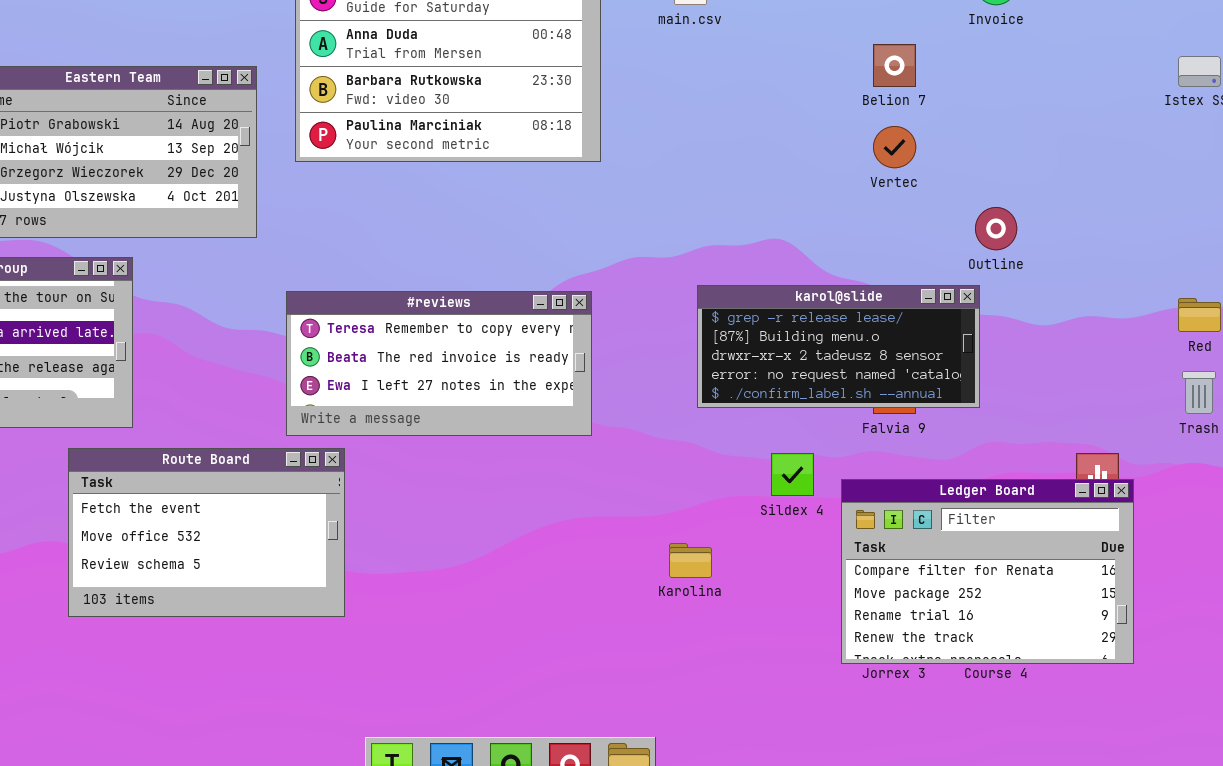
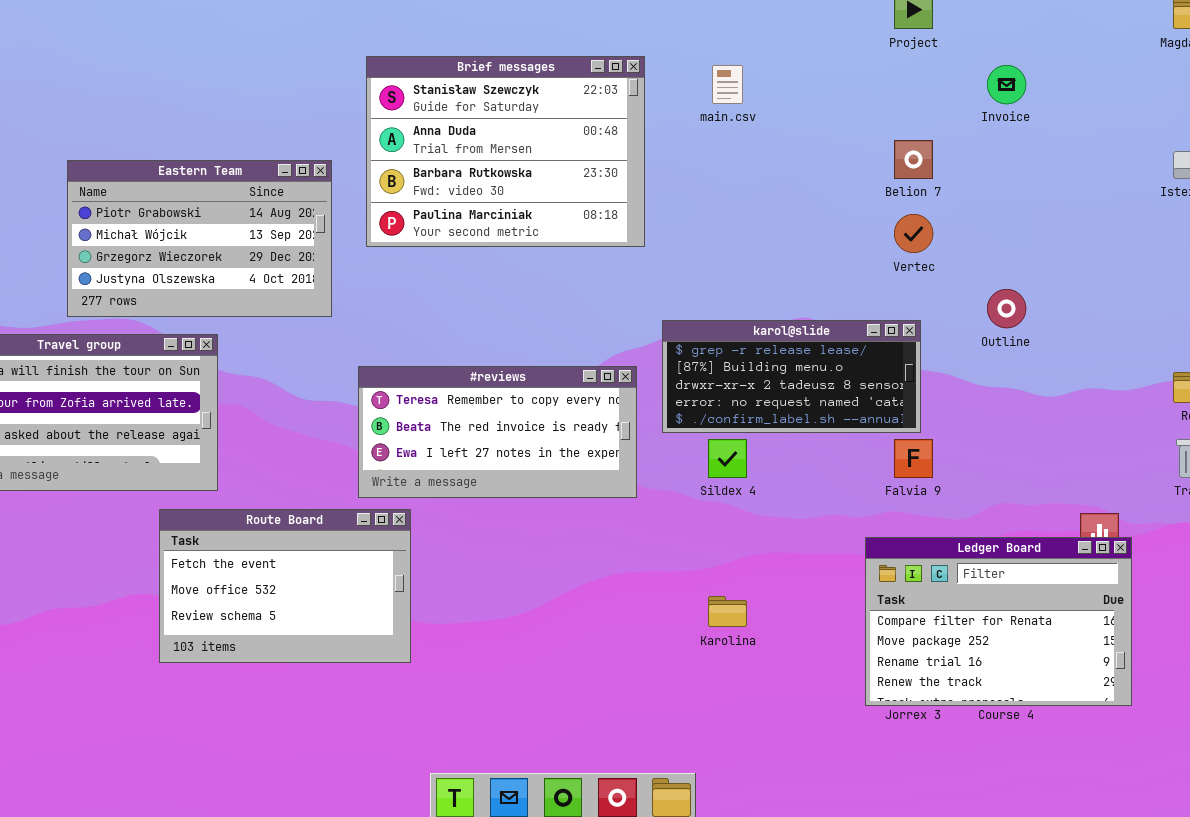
karol@slide: [697,285,980,408] -> [662,320,921,433], moved
Sildex 4: [771,453,814,496] -> [708,439,747,478], moved

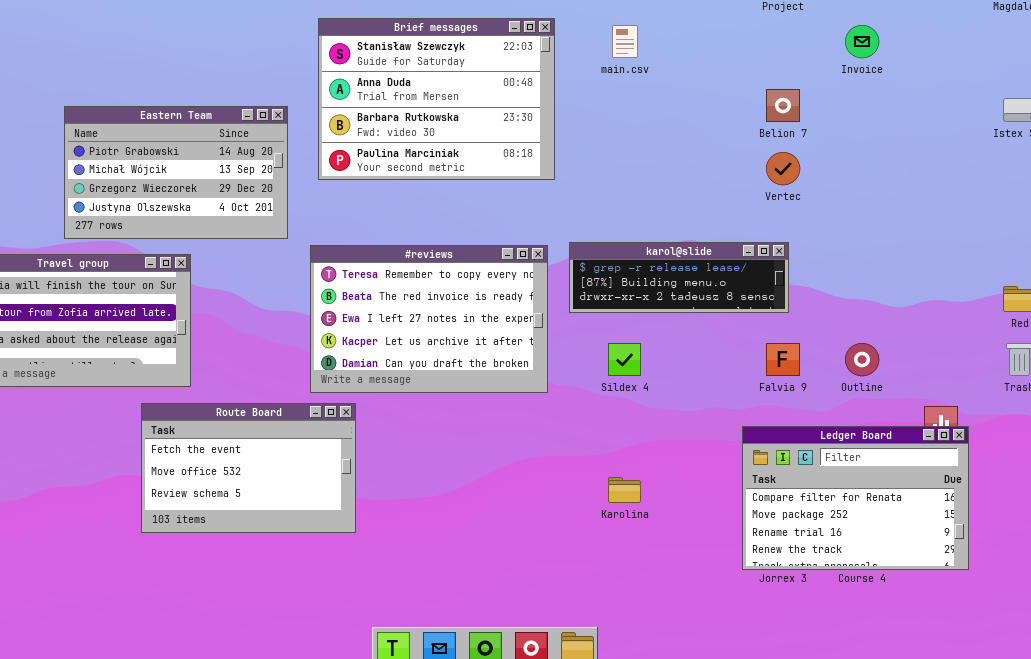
Outline: [987,289,1026,328] -> [845,343,879,376], moved
karol@slide: [662,320,921,433] -> [569,242,789,313], resized
#reviews: [358,366,637,498] -> [310,245,548,393], resized

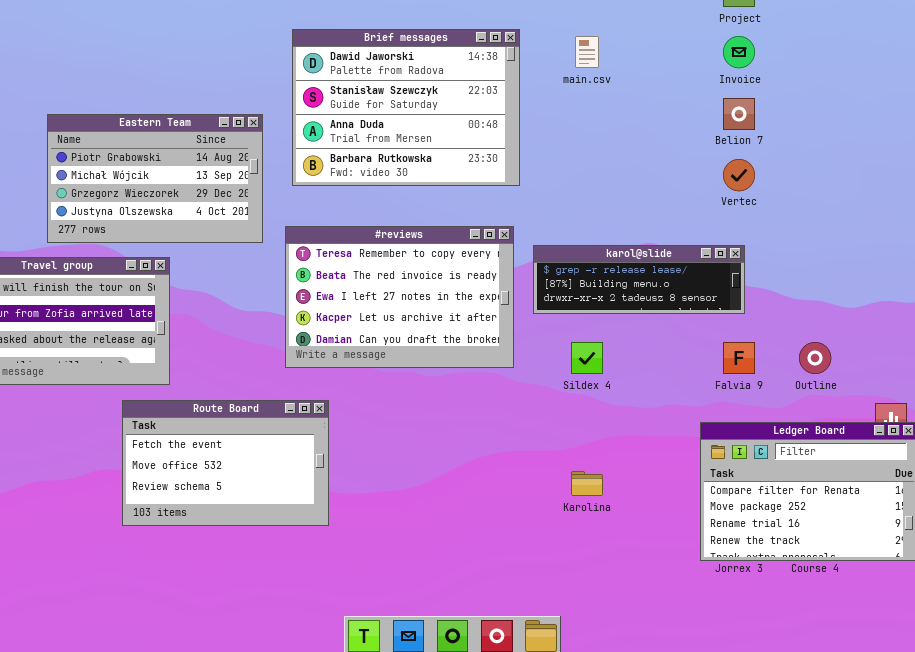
Brief messages: [318,18,555,180] -> [292,29,520,186], scrolled up 1 row
Invoice: [845,25,879,58] -> [723,36,755,68], moved
#reviews: [310,245,548,393] -> [285,226,514,368], moved

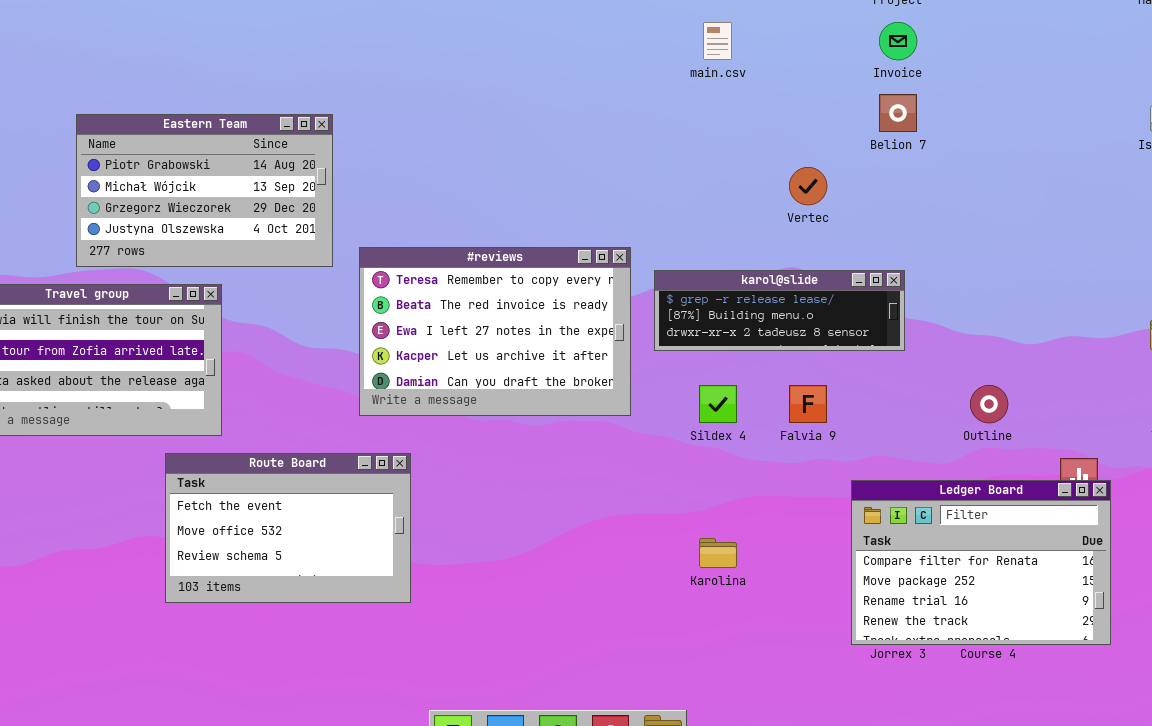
Brief messages: [292,29,520,186] -> none, closed
Vertec: [723,159,755,191] -> [789,167,827,205], moved
Falvia 9: [723,342,755,374] -> [789,385,827,423], moved

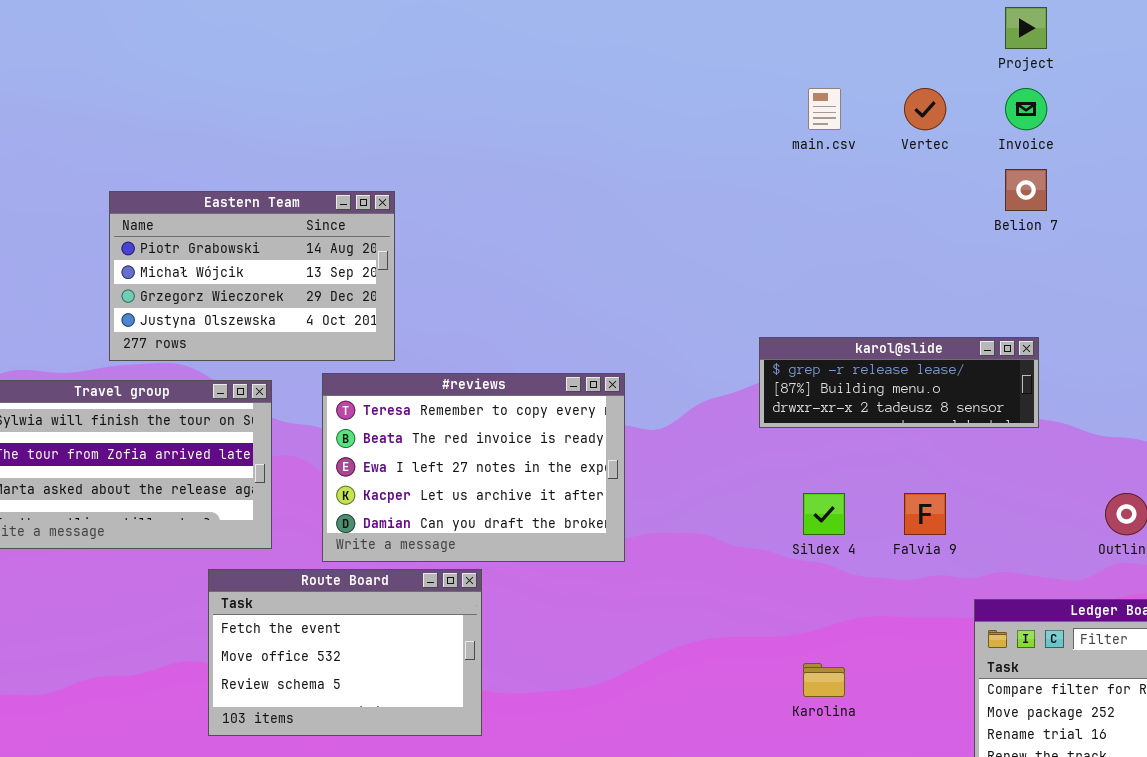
Vertec: [789,167,827,205] -> [904,88,946,130], moved
#reviews: [359,247,631,416] -> [322,373,625,562], moved
karol@slide: [654,270,905,351] -> [759,337,1039,428], moved

